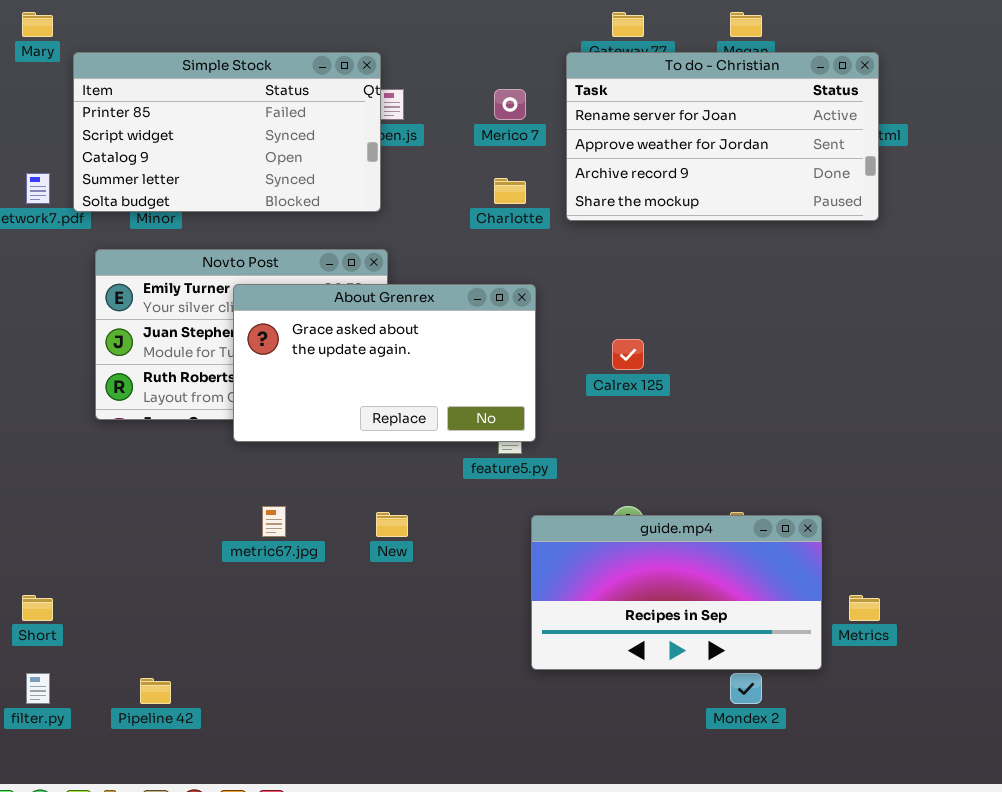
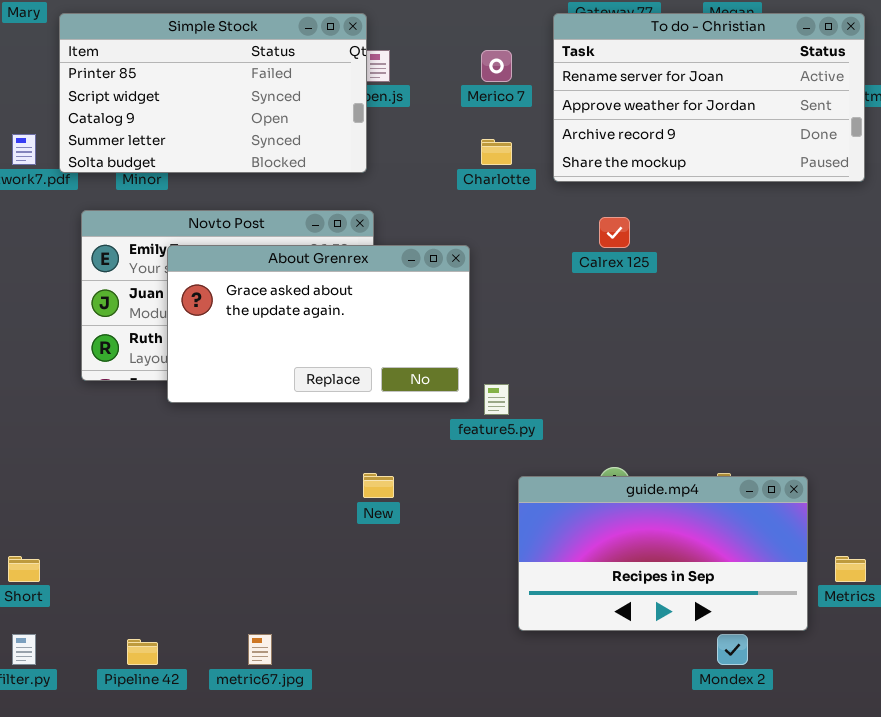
About Grenrex: [233,284,536,442] -> [167,245,470,403], moved
Calrex 125: [612,339,644,370] -> [599,217,630,248], moved
metric67.jpg: [262,506,286,537] -> [248,634,272,665], moved

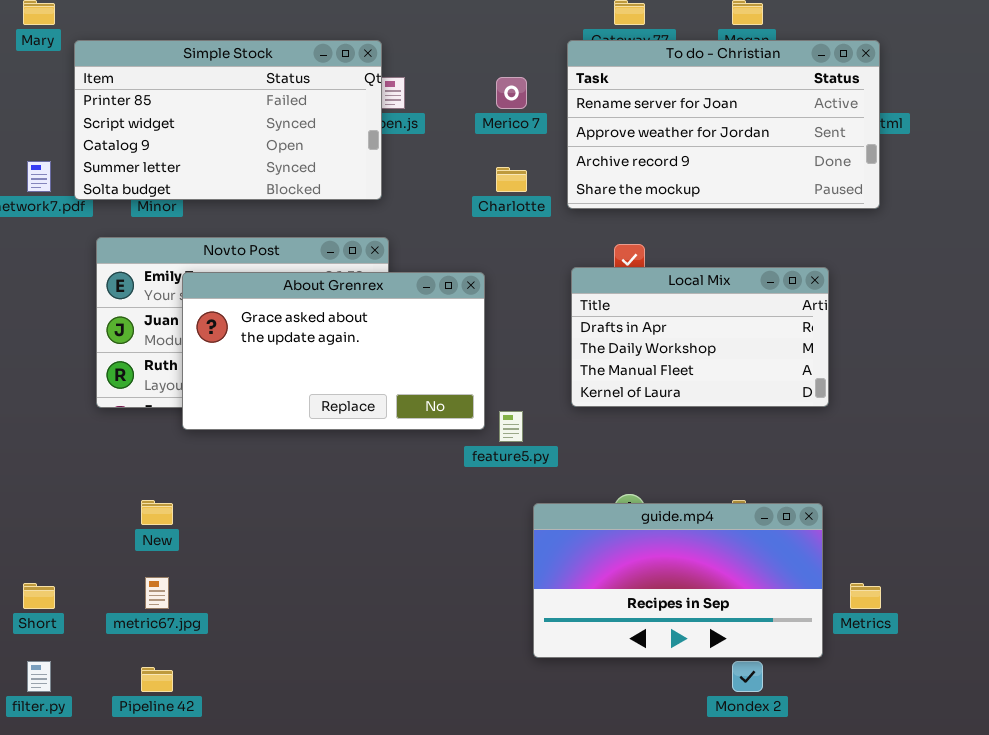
Local Mix: none -> [571,267,829,407], opened
New: [363,473,394,498] -> [141,500,173,525], moved
metric67.jpg: [248,634,272,665] -> [145,577,169,609], moved

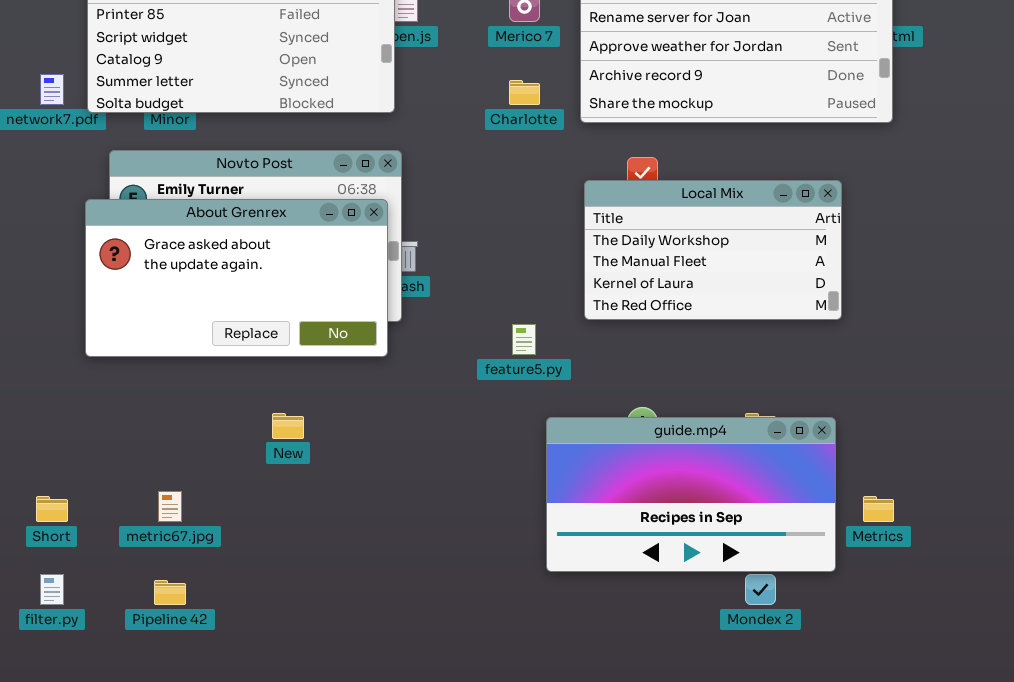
Local Mix: [571,267,829,407] -> [584,180,842,320], scrolled down 1 row
About Grenrex: [182,272,485,430] -> [85,199,388,357], moved
New: [141,500,173,525] -> [272,413,304,439], moved

